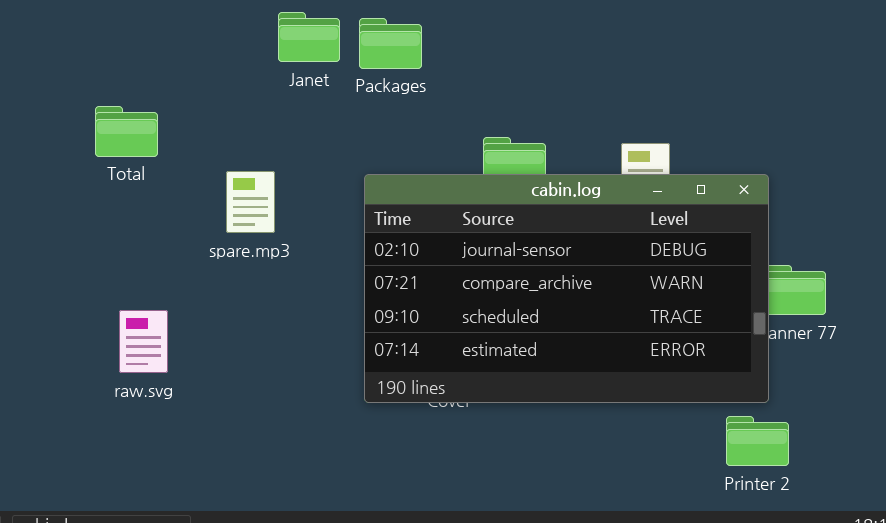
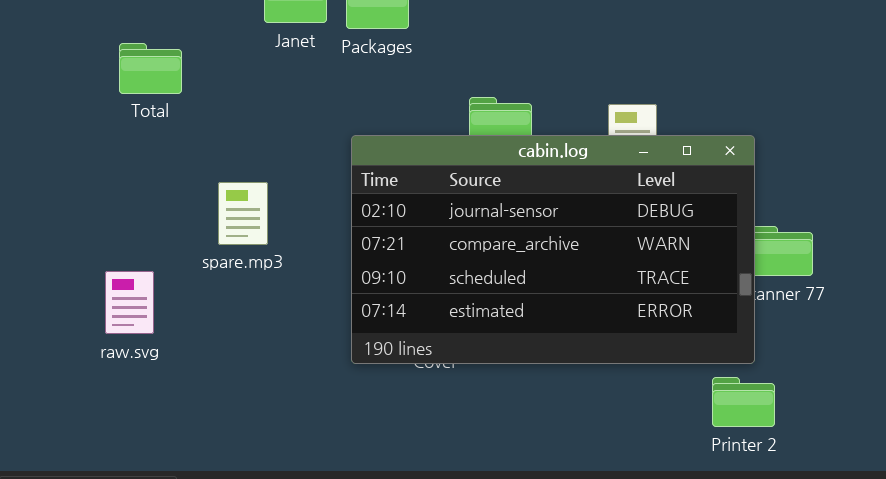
Total: [95,106,158,157] -> [119,43,182,94], moved
spare.mp3: [226,171,275,233] -> [218,182,268,245], moved

